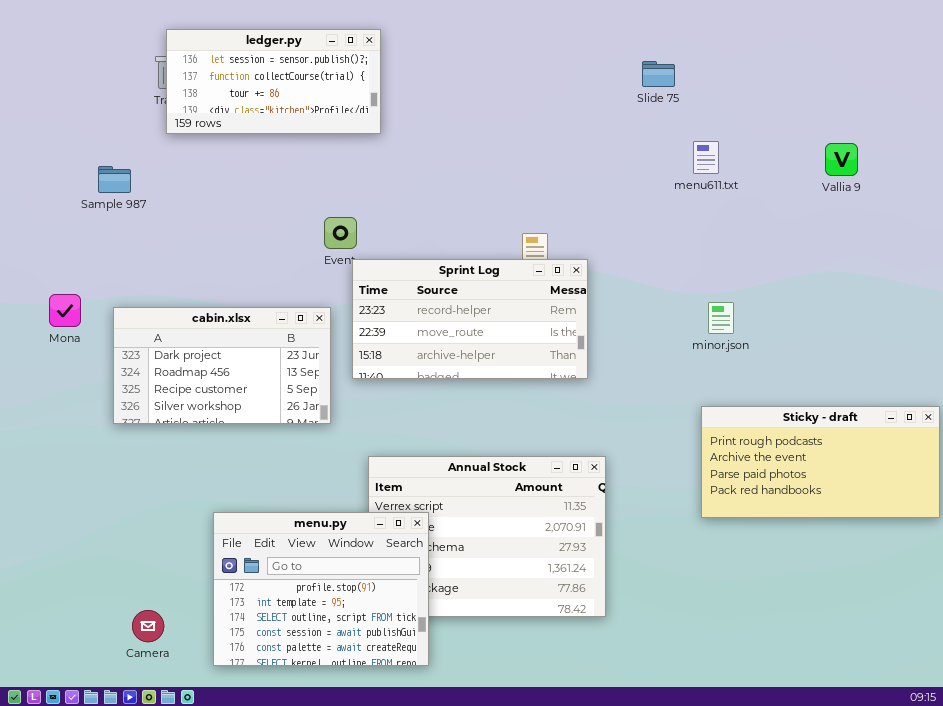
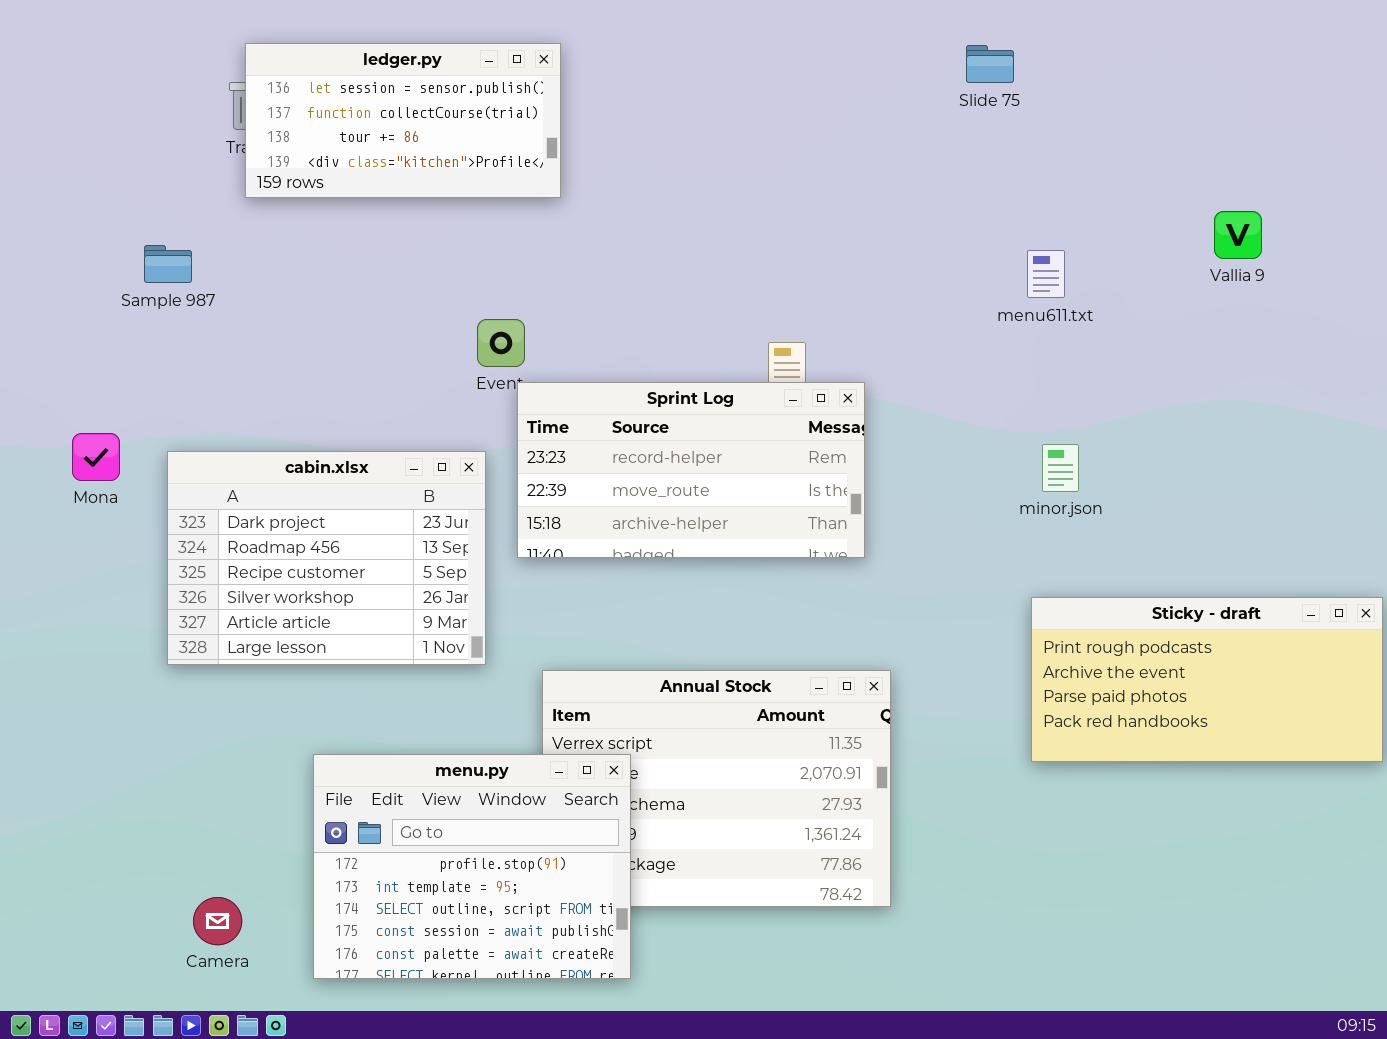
Slide 75: [642,61,675,87] -> [966,45,1014,83], moved
menu611.txt: [693,141,719,174] -> [1027,250,1065,298], moved
cabin.xlsx: [113,307,331,424] -> [167,451,486,665], resized

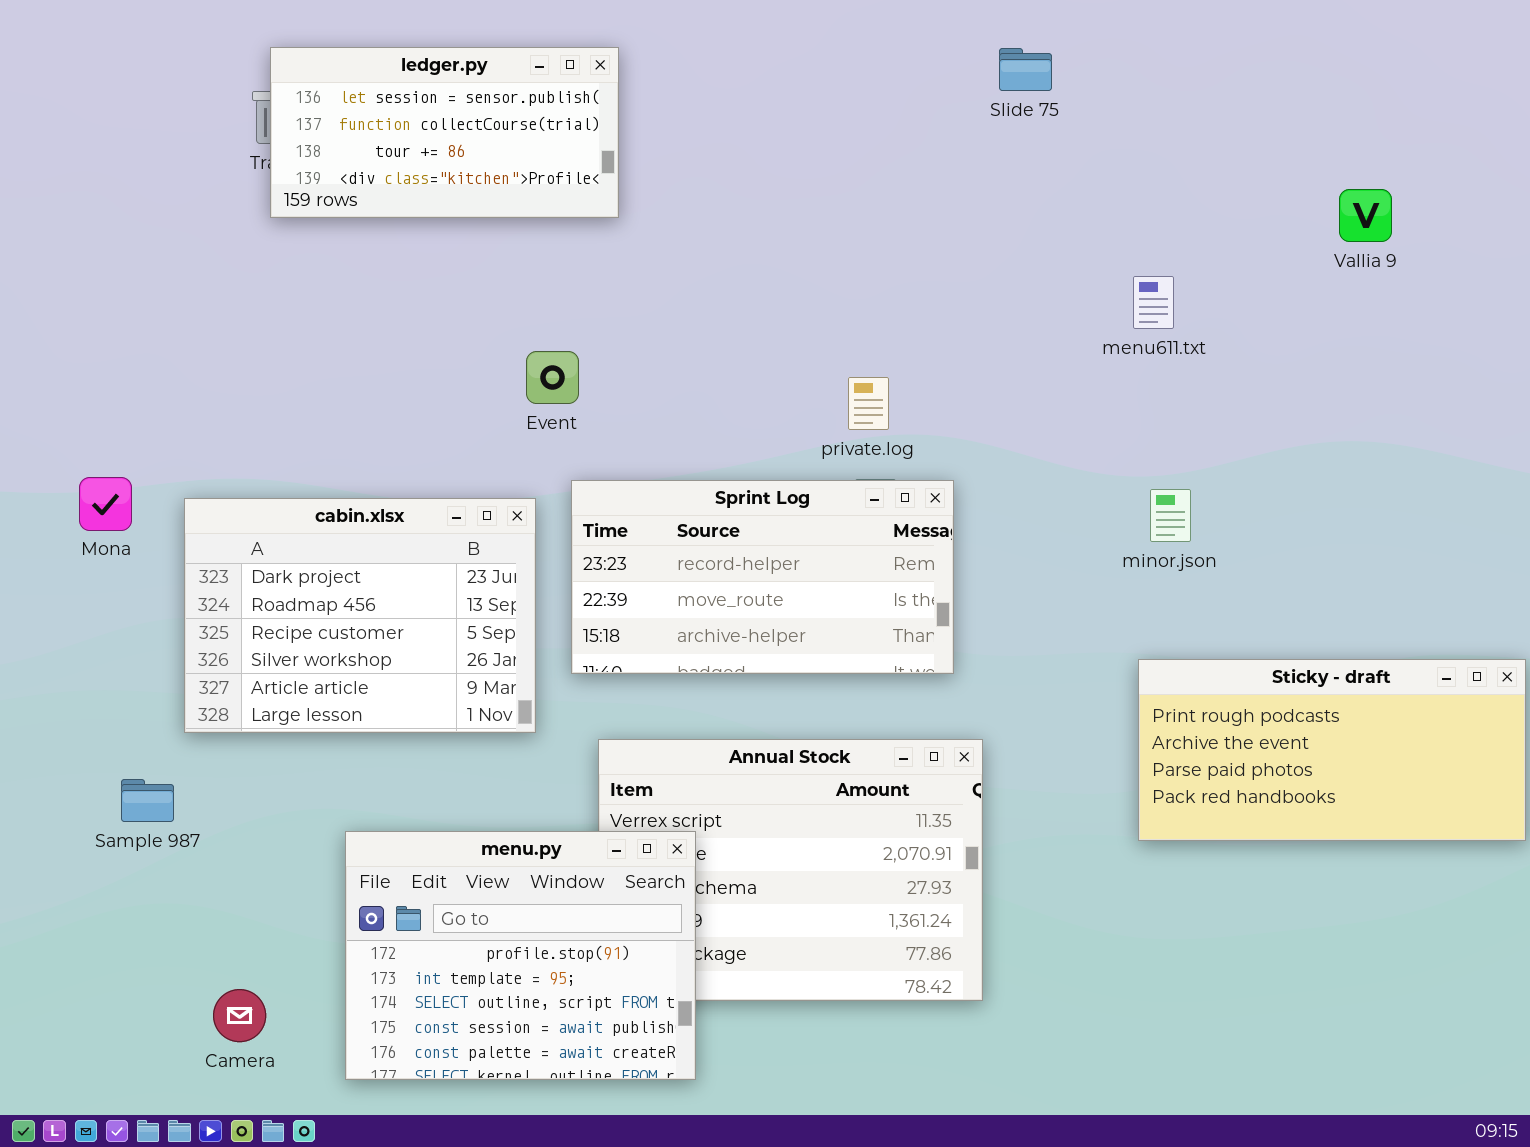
Slide 75: [966,45,1014,83] -> [999,48,1052,91], moved
Vallia 9: [1214,211,1262,259] -> [1339,189,1392,242], moved
Sample 987: [144,245,192,283] -> [121,779,174,822], moved
Sprint Log: [517,382,865,558] -> [571,480,954,674], moved

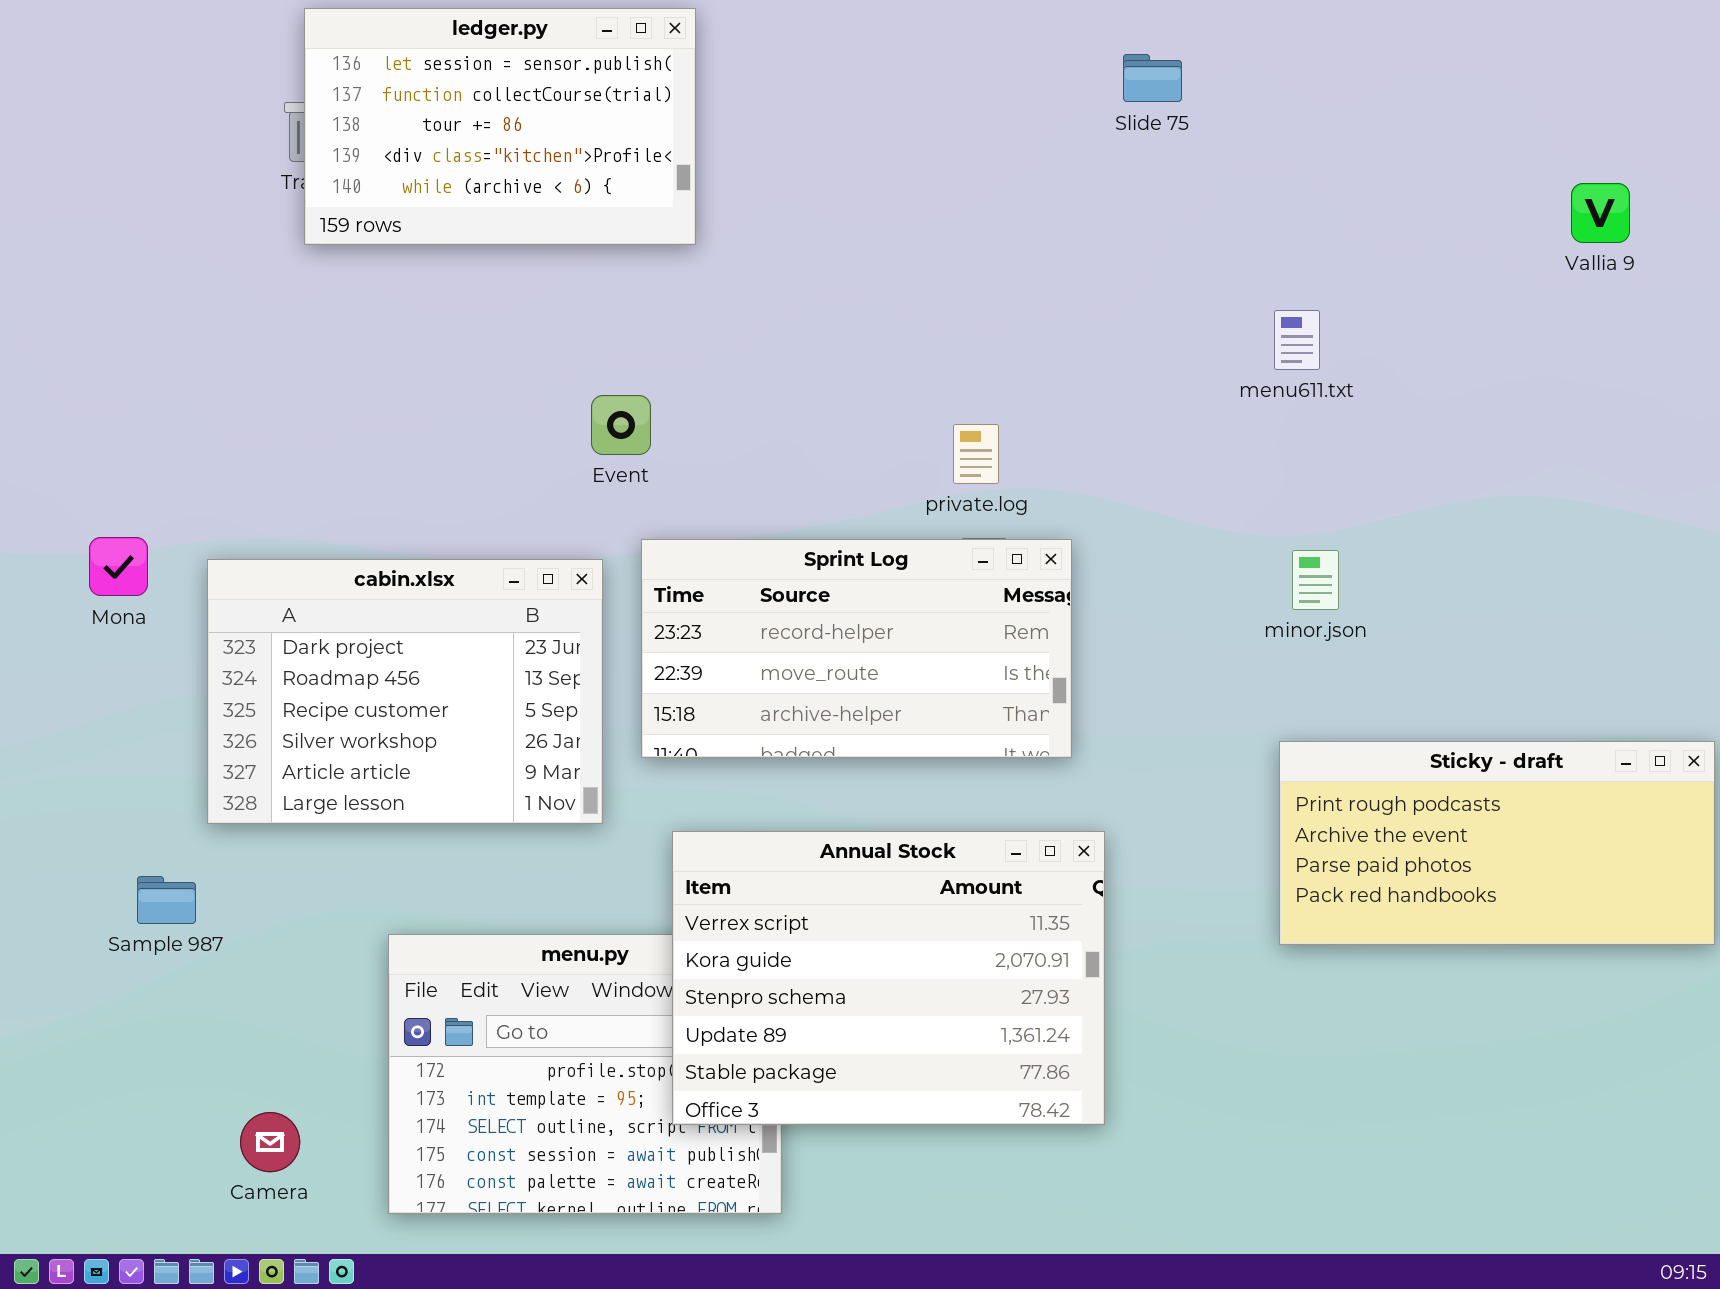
ledger.py: [270,47,619,218] -> [304,8,696,245], resized
Vallia 9: [1339,189,1392,242] -> [1571,183,1630,243], moved
Annual Stock: [598,739,983,1001] -> [672,831,1105,1125], raised

